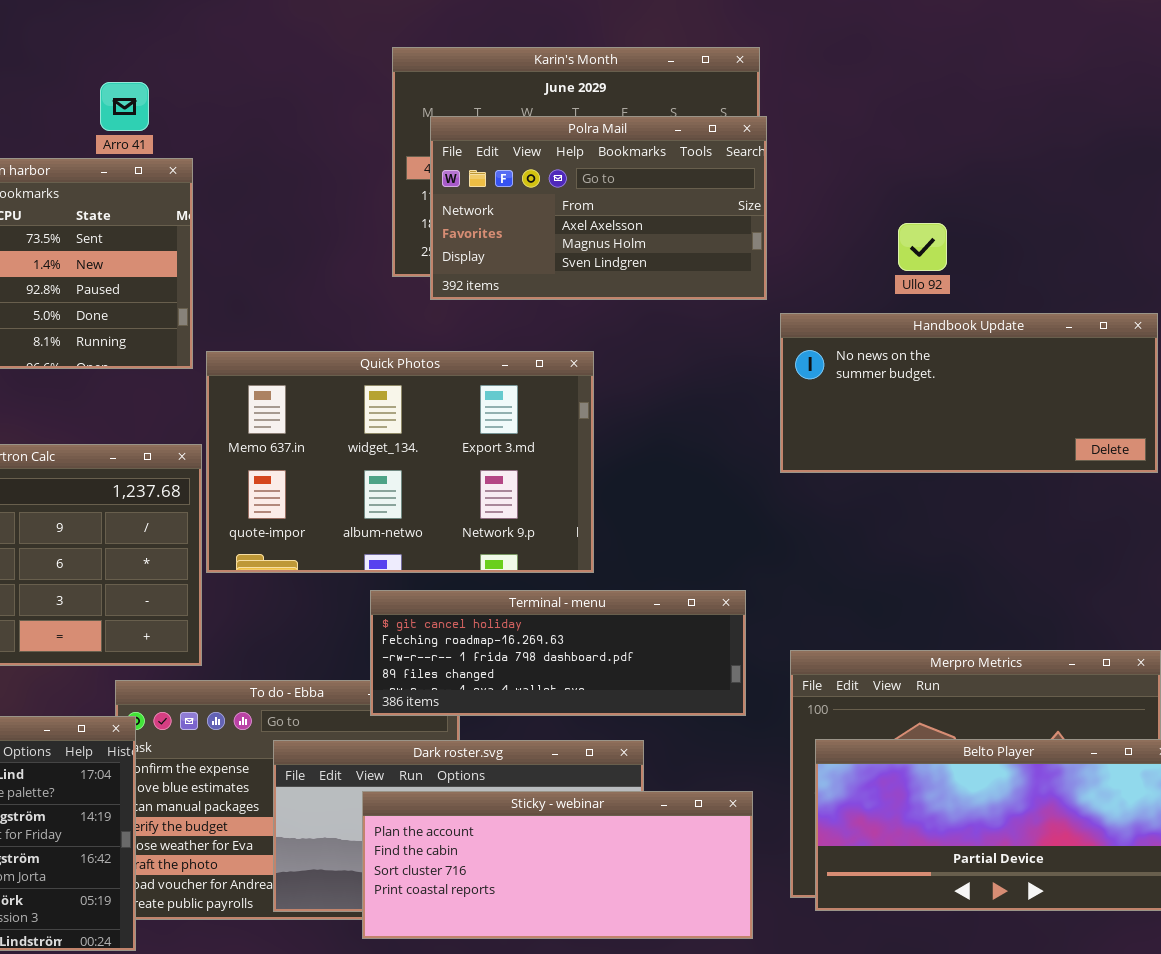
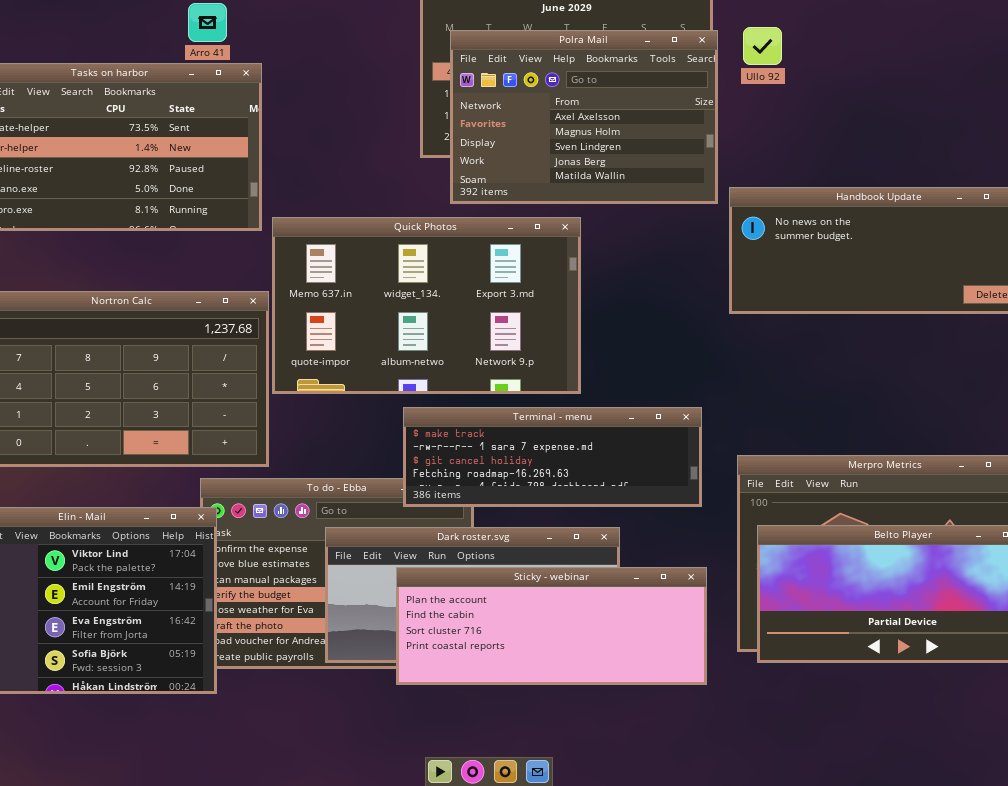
Polra Mail: [430,116,767,300] -> [450,30,718,204], resized
Ullo 92: [898,223,947,271] -> [743,27,782,65], moved
Terminal - menu: [370,590,746,716] -> [403,407,702,507], scrolled up 2 rows

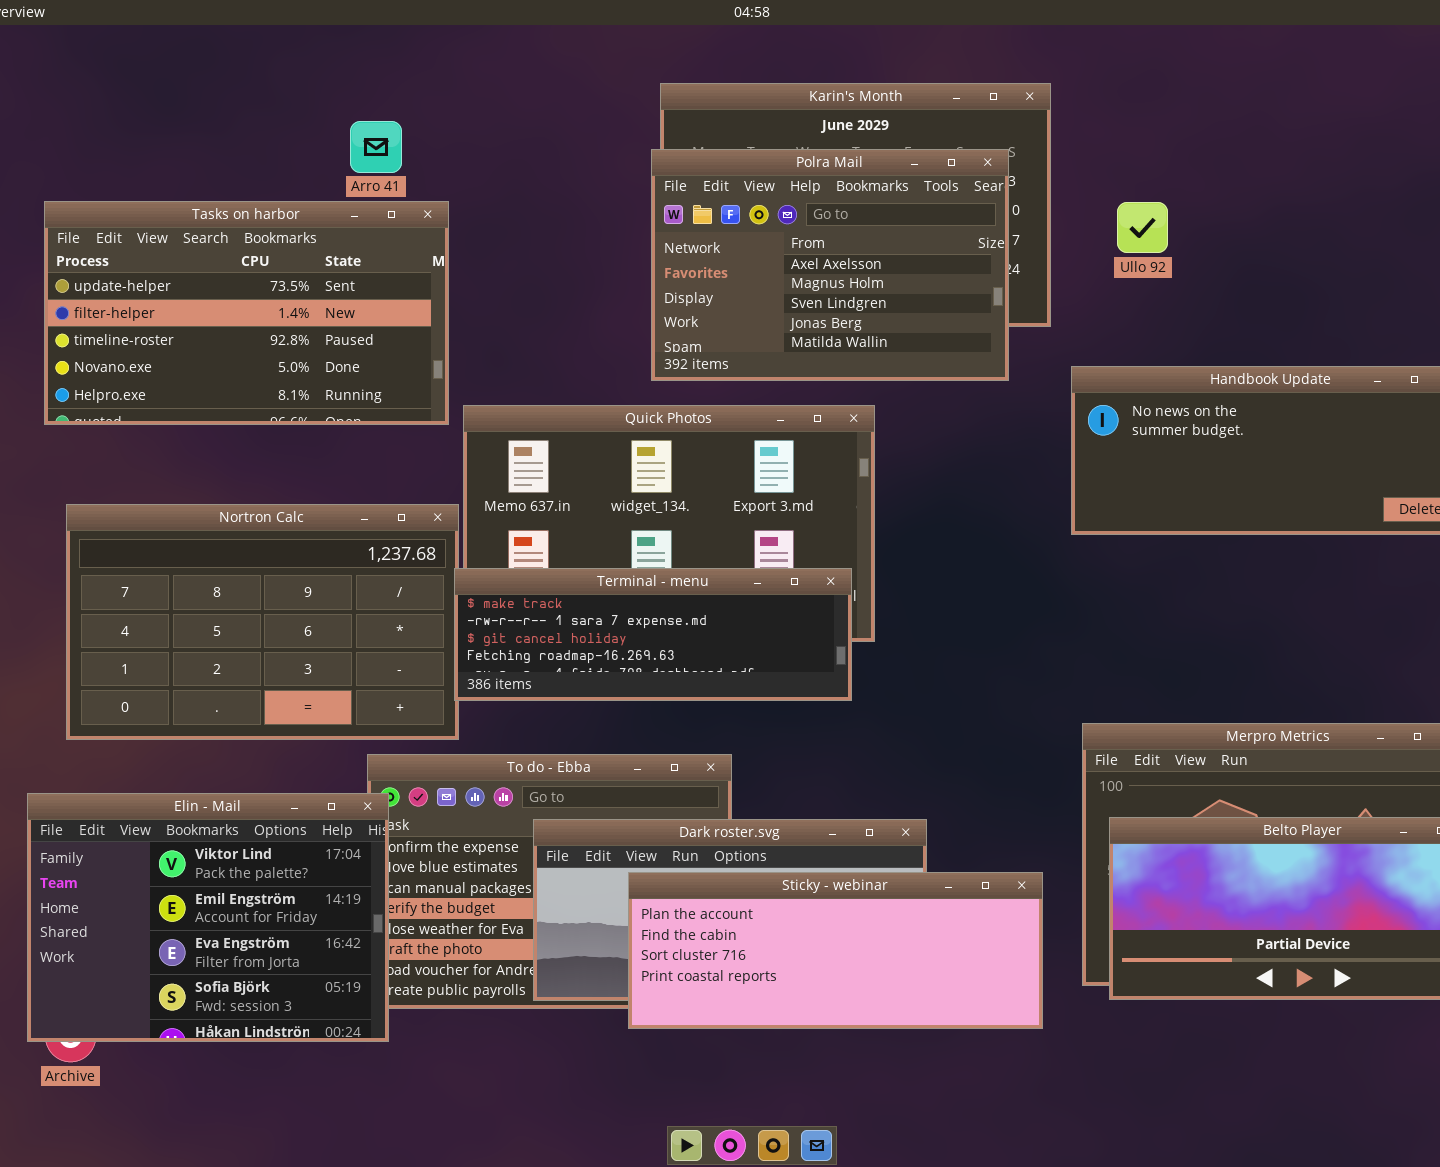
Ullo 92: [743,27,782,65] -> [1117,202,1168,253], moved
Polra Mail: [450,30,718,204] -> [651,149,1009,381], moved
Terminal - menu: [403,407,702,507] -> [454,568,852,701], moved

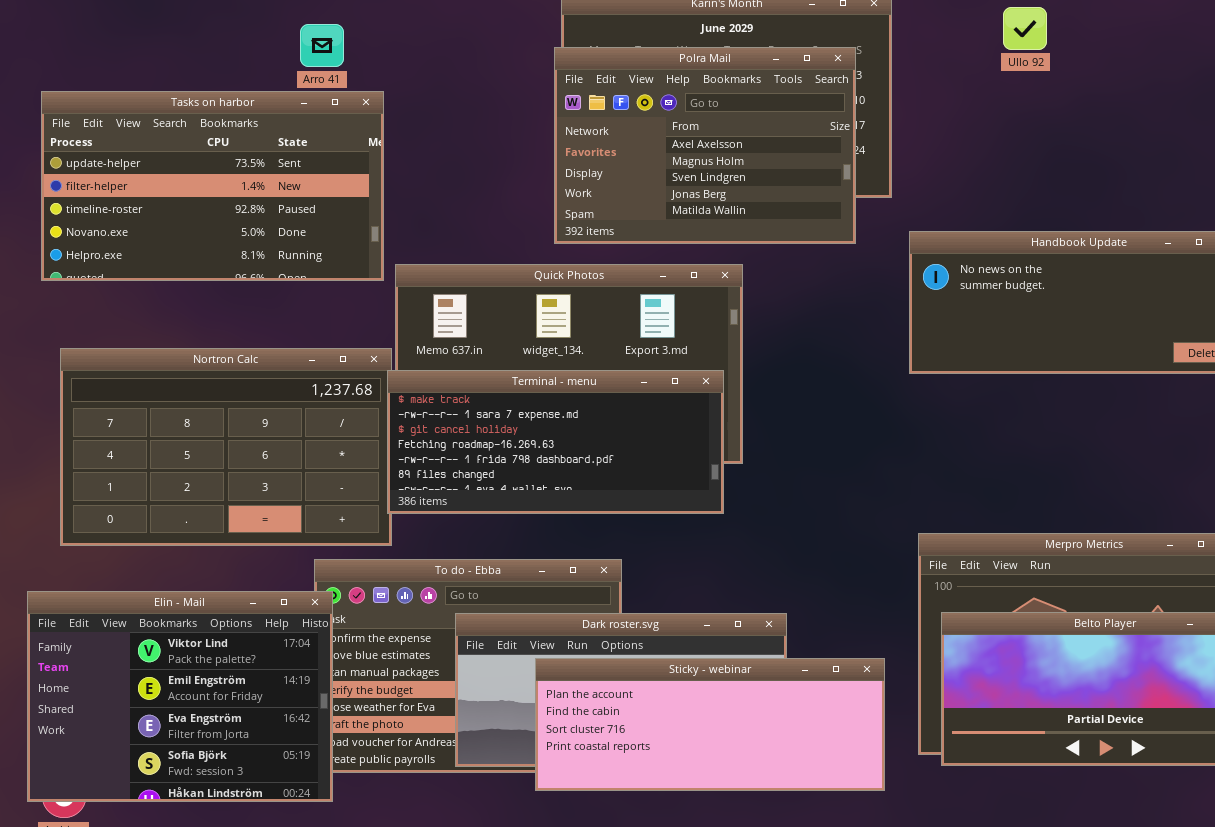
Ullo 92: [1117,202,1168,253] -> [1003,7,1047,50], moved
Terminal - menu: [454,568,852,701] -> [387,370,724,514], resized

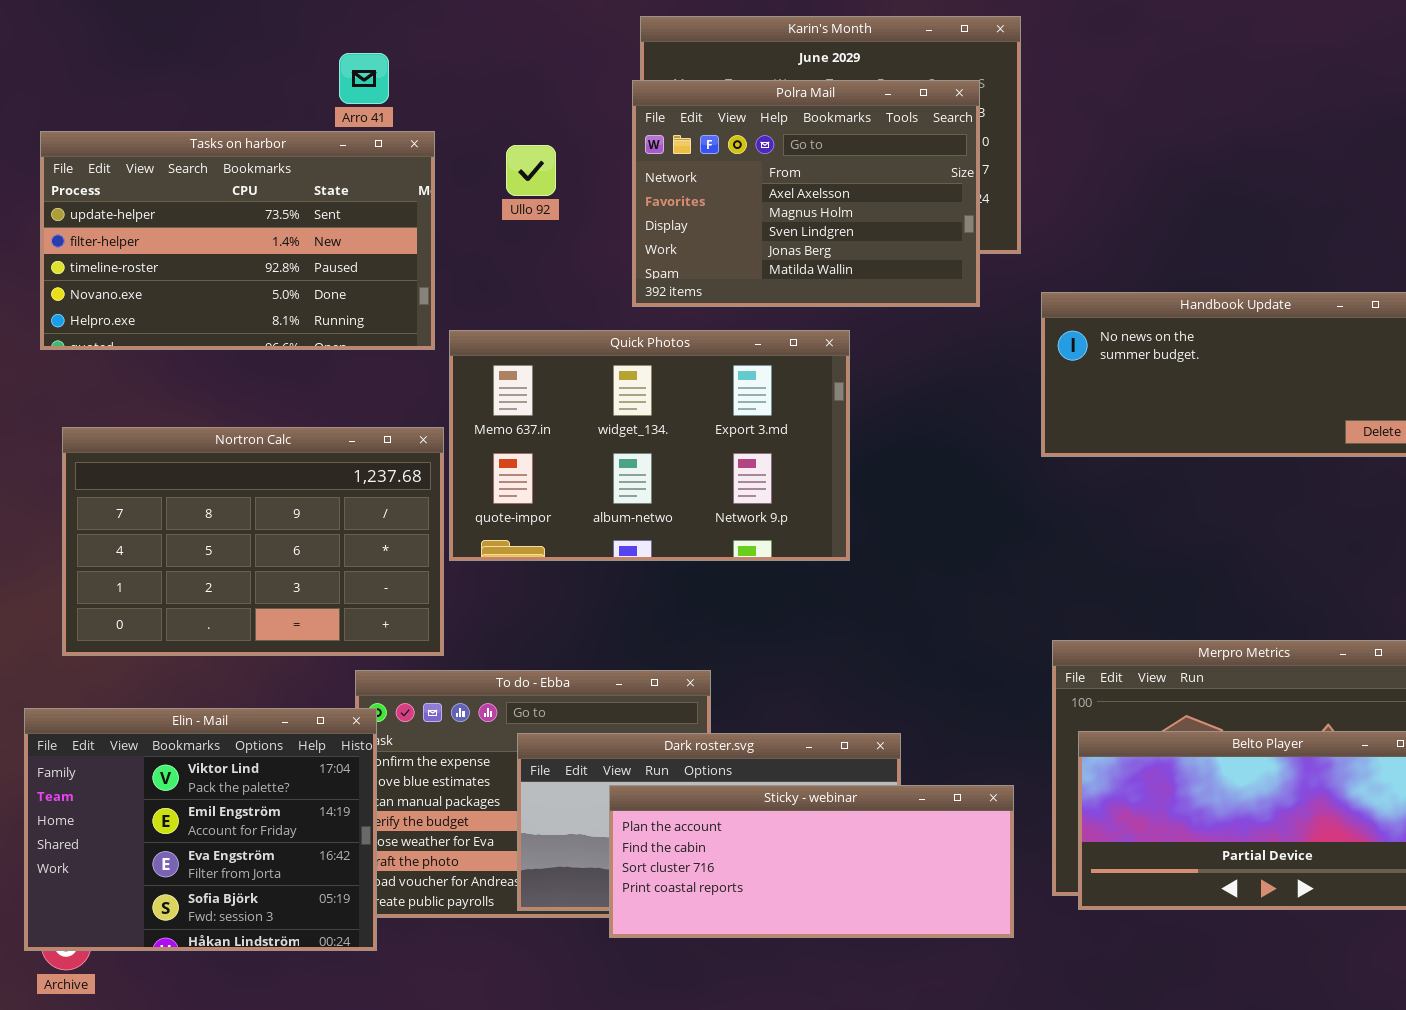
Ullo 92: [1003,7,1047,50] -> [506,145,556,196], moved
Terminal - menu: [387,370,724,514] -> none, closed

